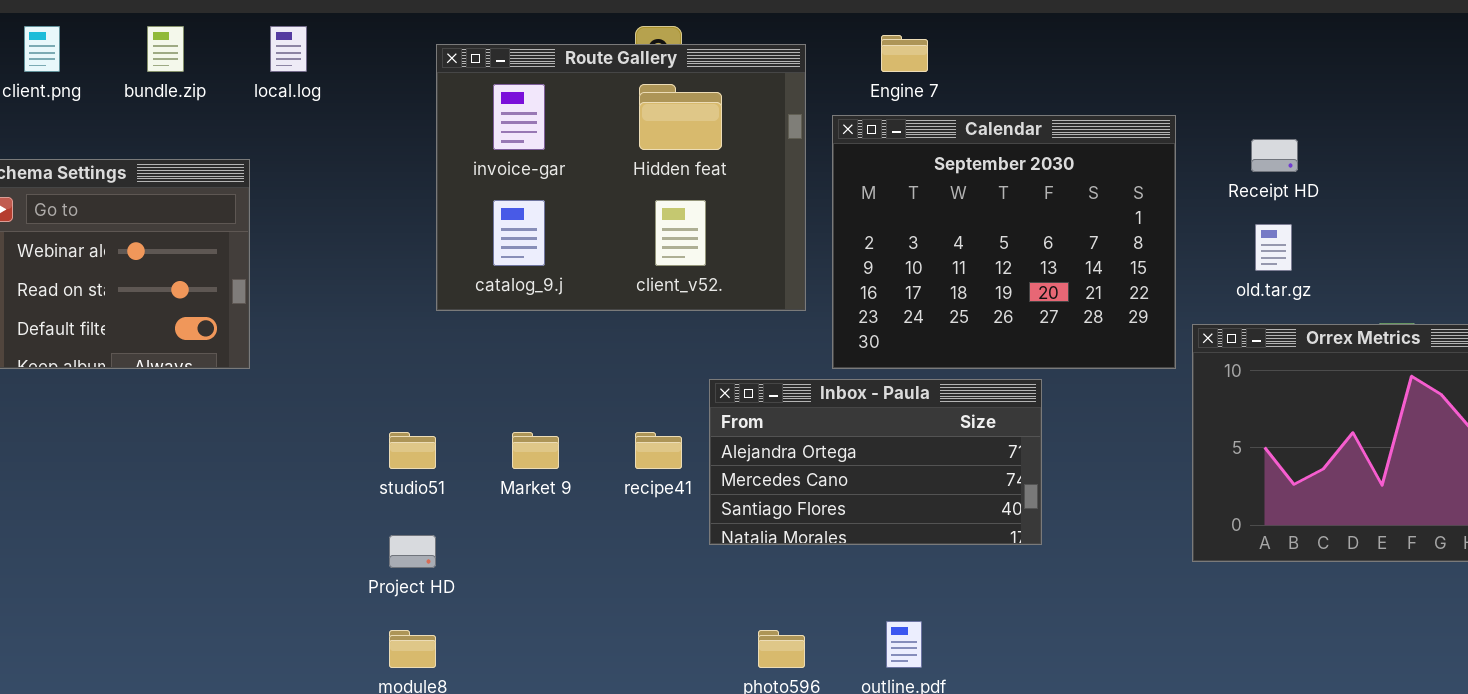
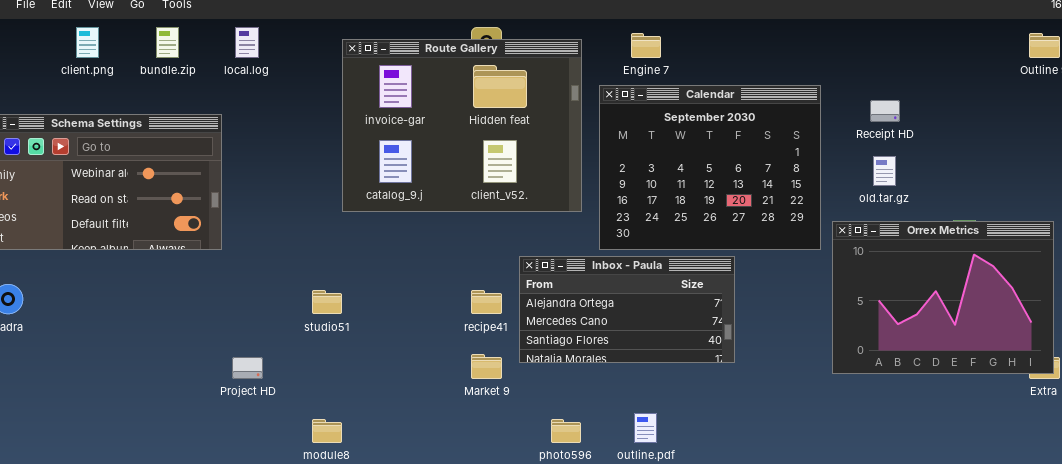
Market 9: [512,432,559,469] -> [471,354,502,379], moved
Project HD: [389,535,436,568] -> [232,357,263,379], moved

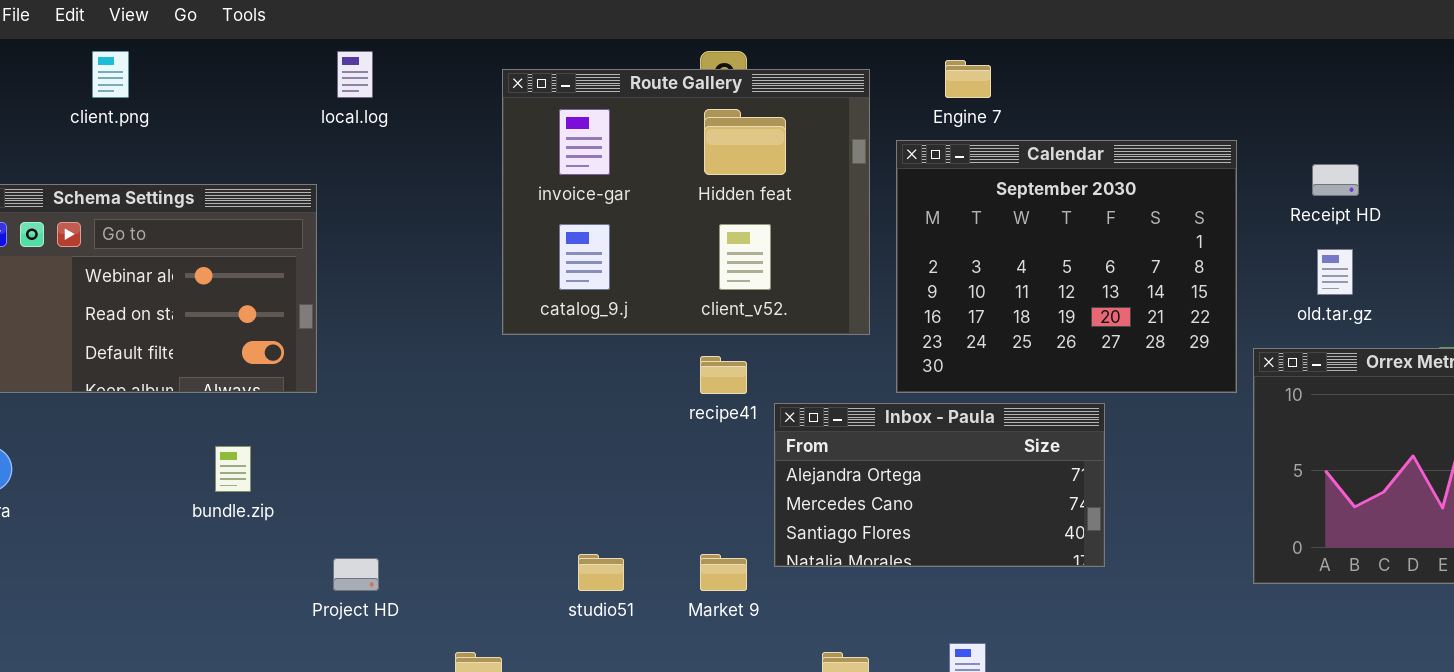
bundle.zip: [156,27,179,58] -> [215,446,251,492], moved
studio51: [312,290,342,314] -> [578,554,624,591], moved
recipe41: [471,290,502,314] -> [700,356,747,394], moved

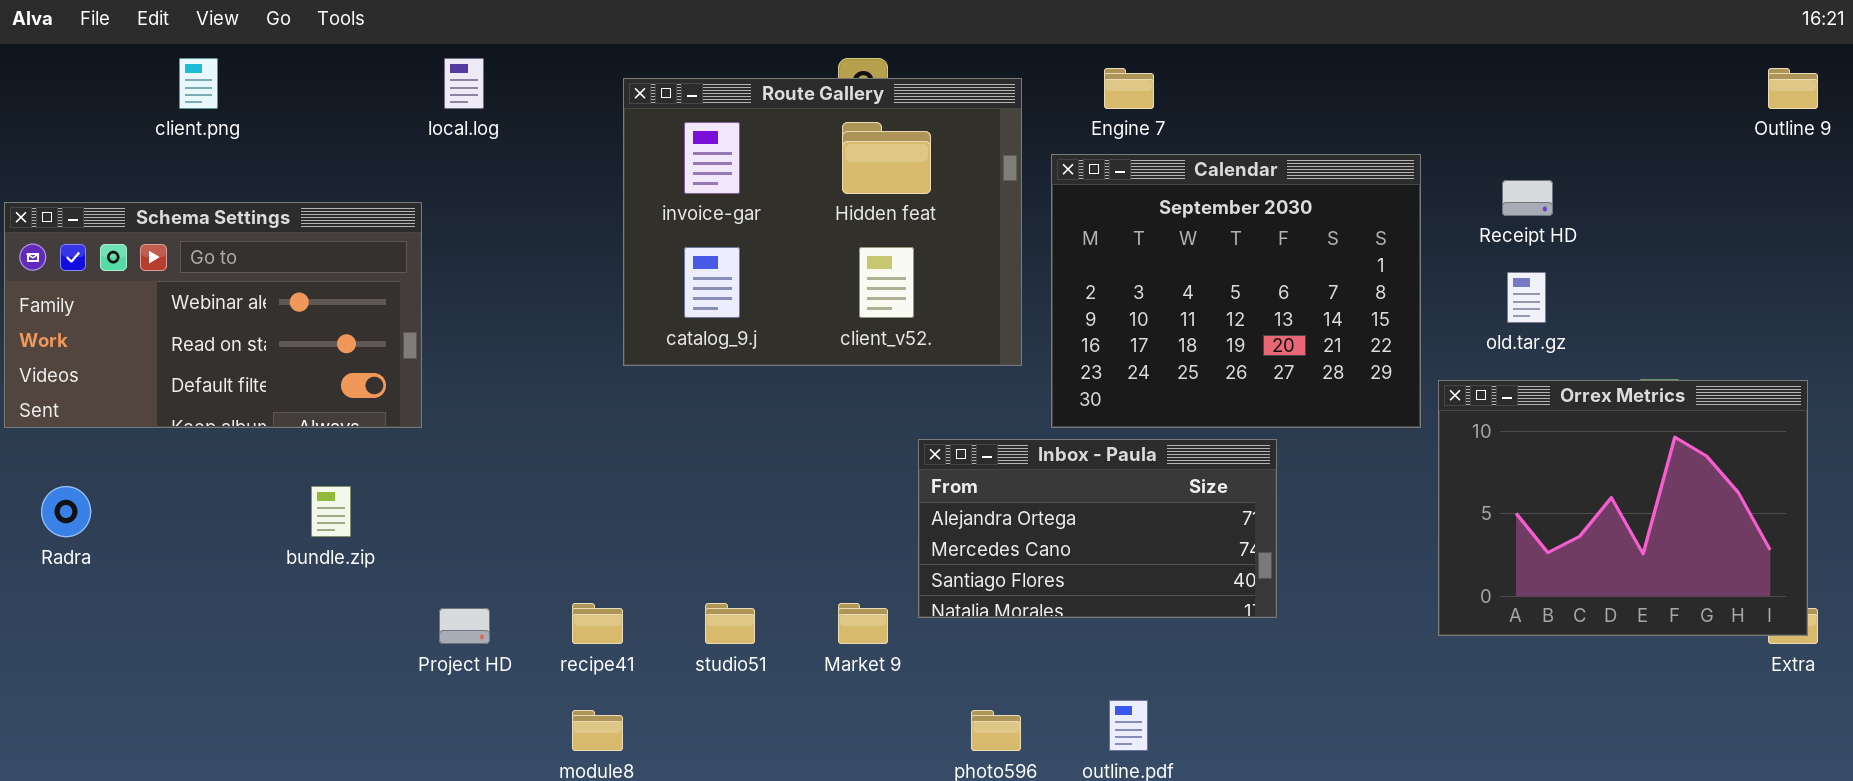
recipe41: [700,356,747,394] -> [572,603,623,644], moved

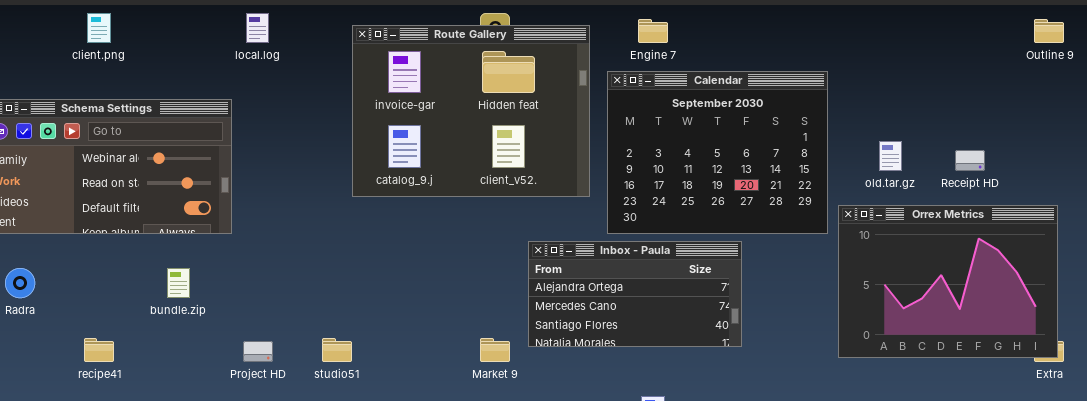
Receipt HD: [1502,180,1553,216] -> [955,150,985,171], moved
recipe41: [572,603,623,644] -> [84,338,114,362], moved
studio51: [705,603,755,644] -> [322,338,352,362], moved

